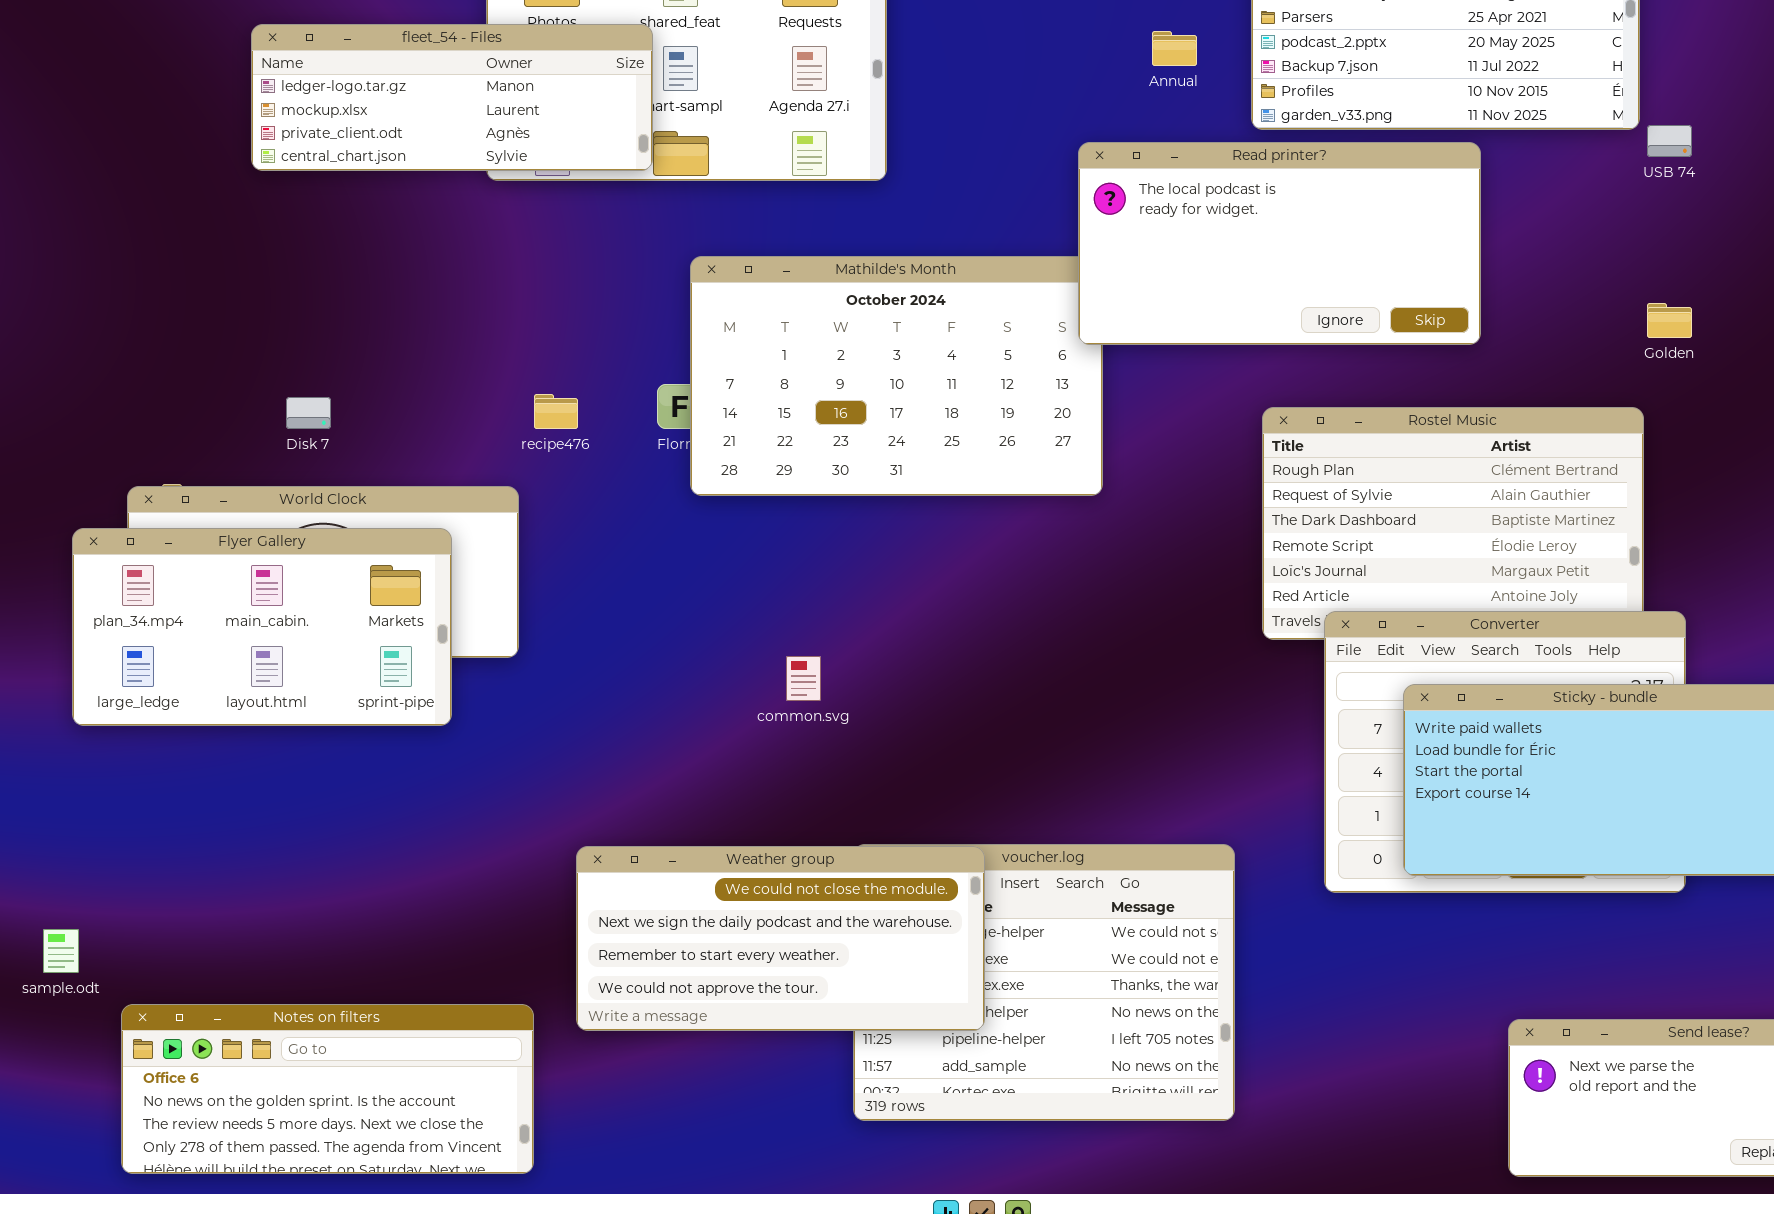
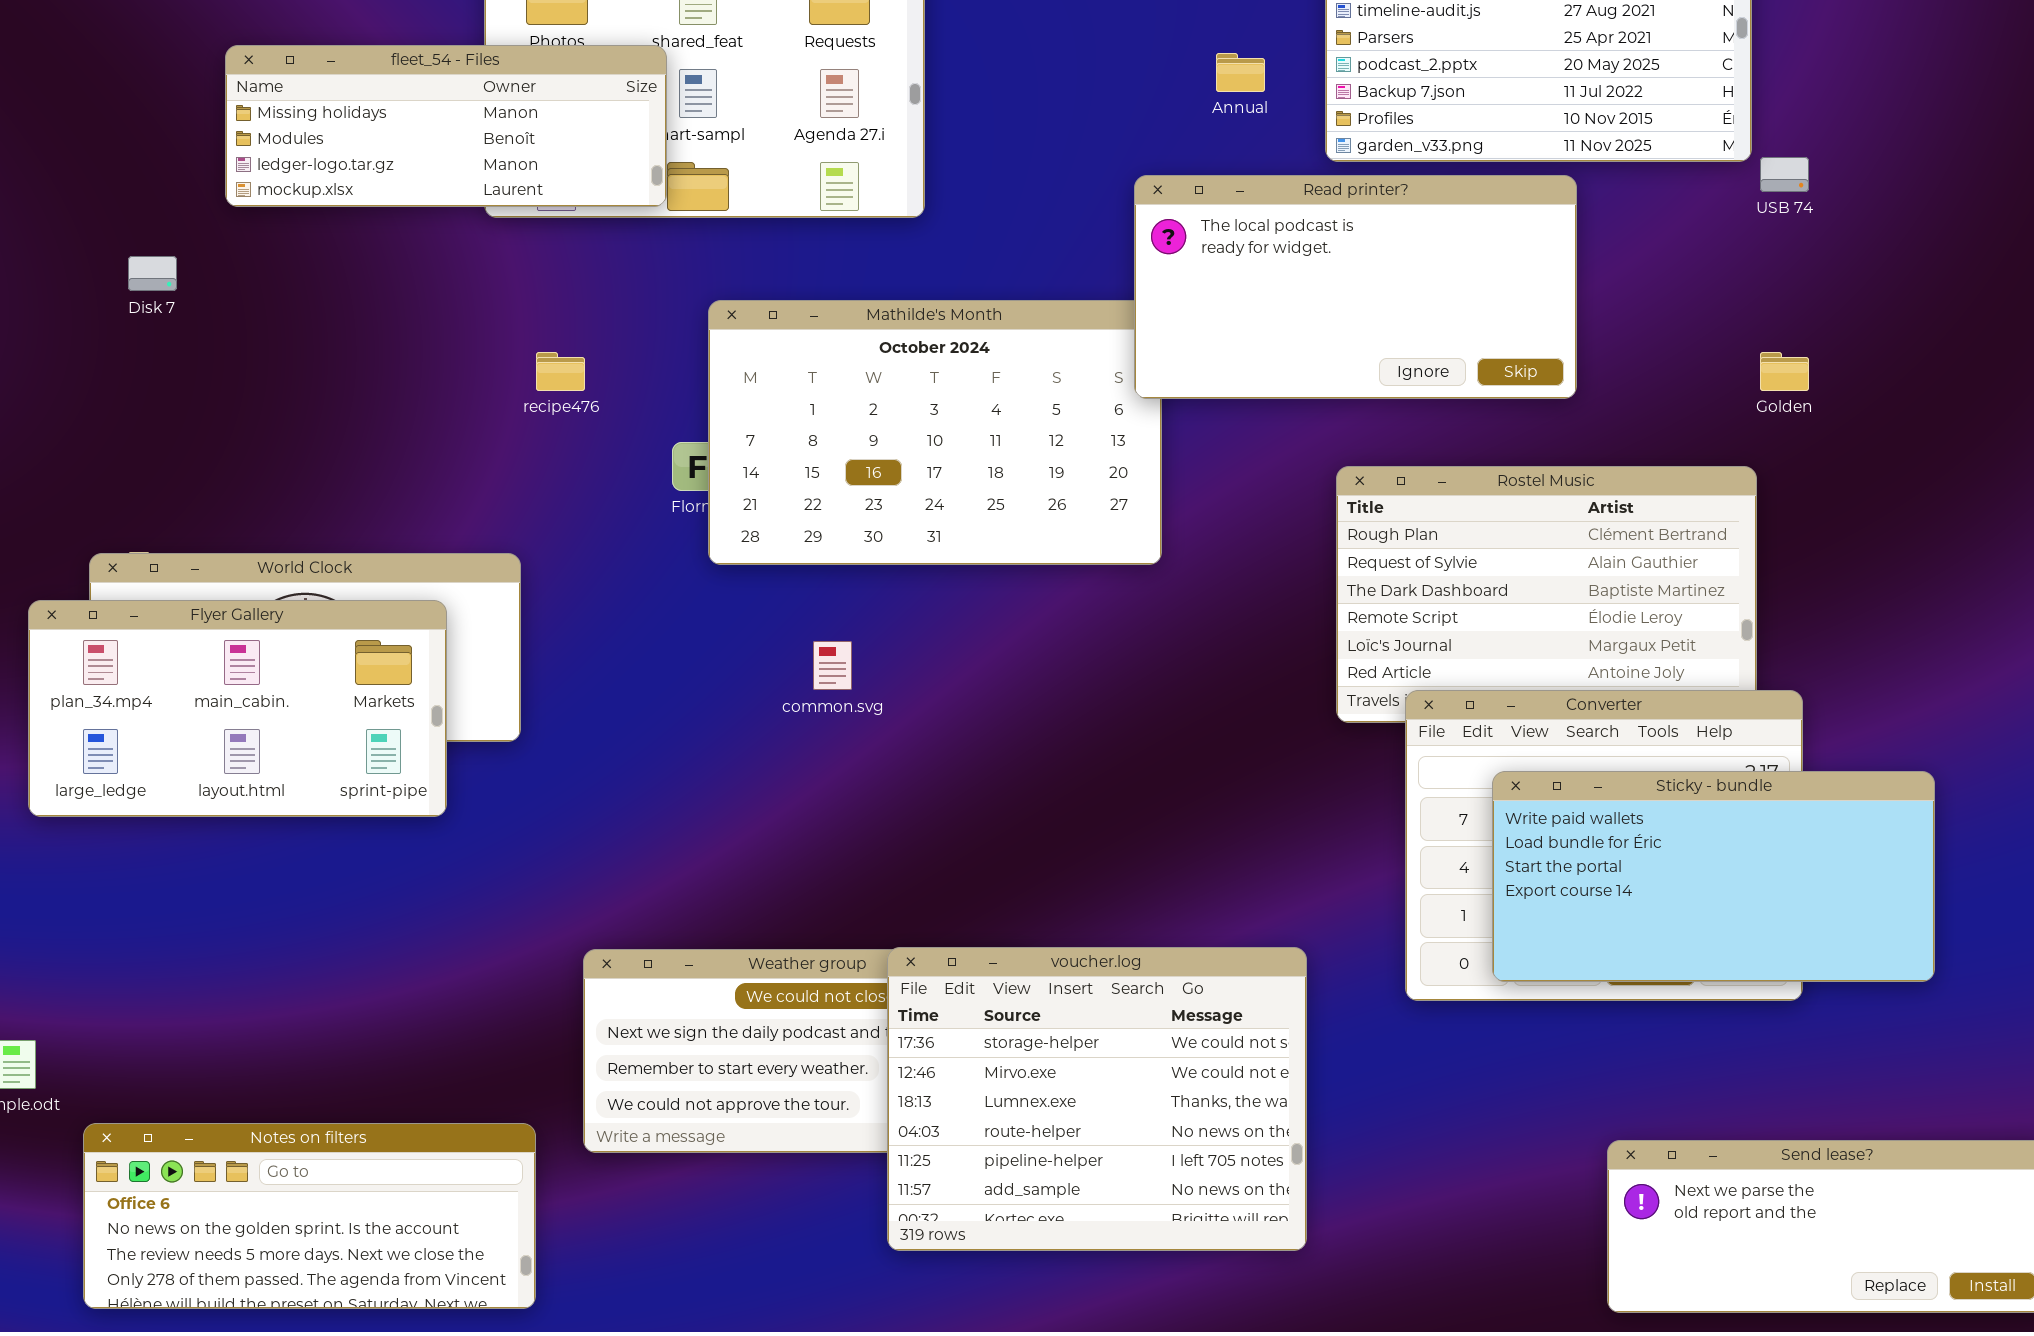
fleet_54 - Files: [251,24,653,171] -> [225,45,667,207], scrolled up 2 rows
recipe476: [534,394,578,429] -> [536,352,585,391], moved
Disk 7: [286,397,331,429] -> [128,256,177,291], moved
common.svg: [786,656,821,701] -> [813,641,852,690], moved
voucher.log: [853,844,1235,1121] -> [887,947,1307,1251], raised

